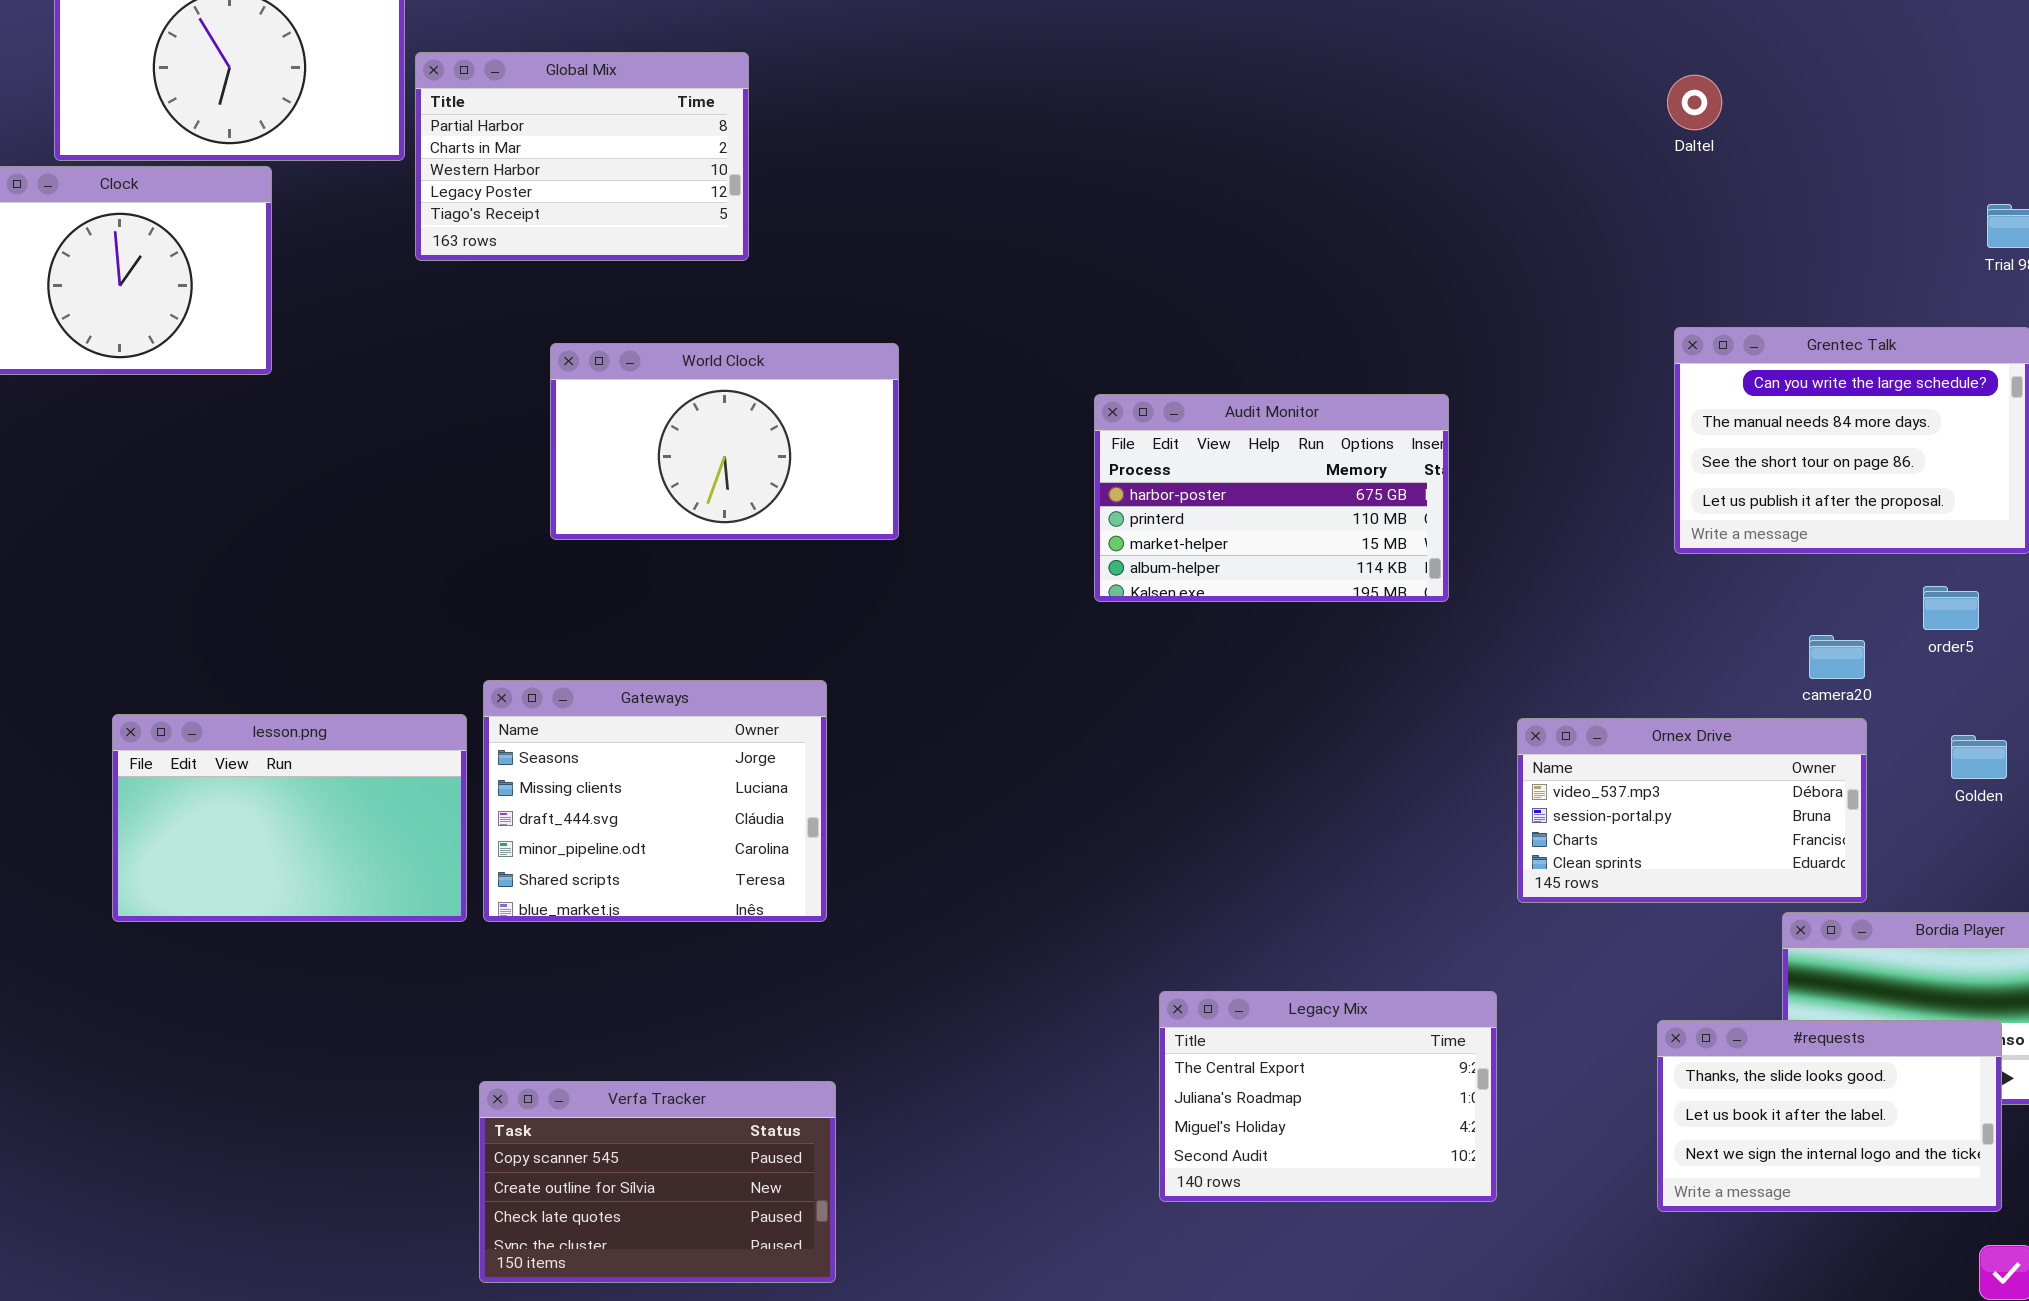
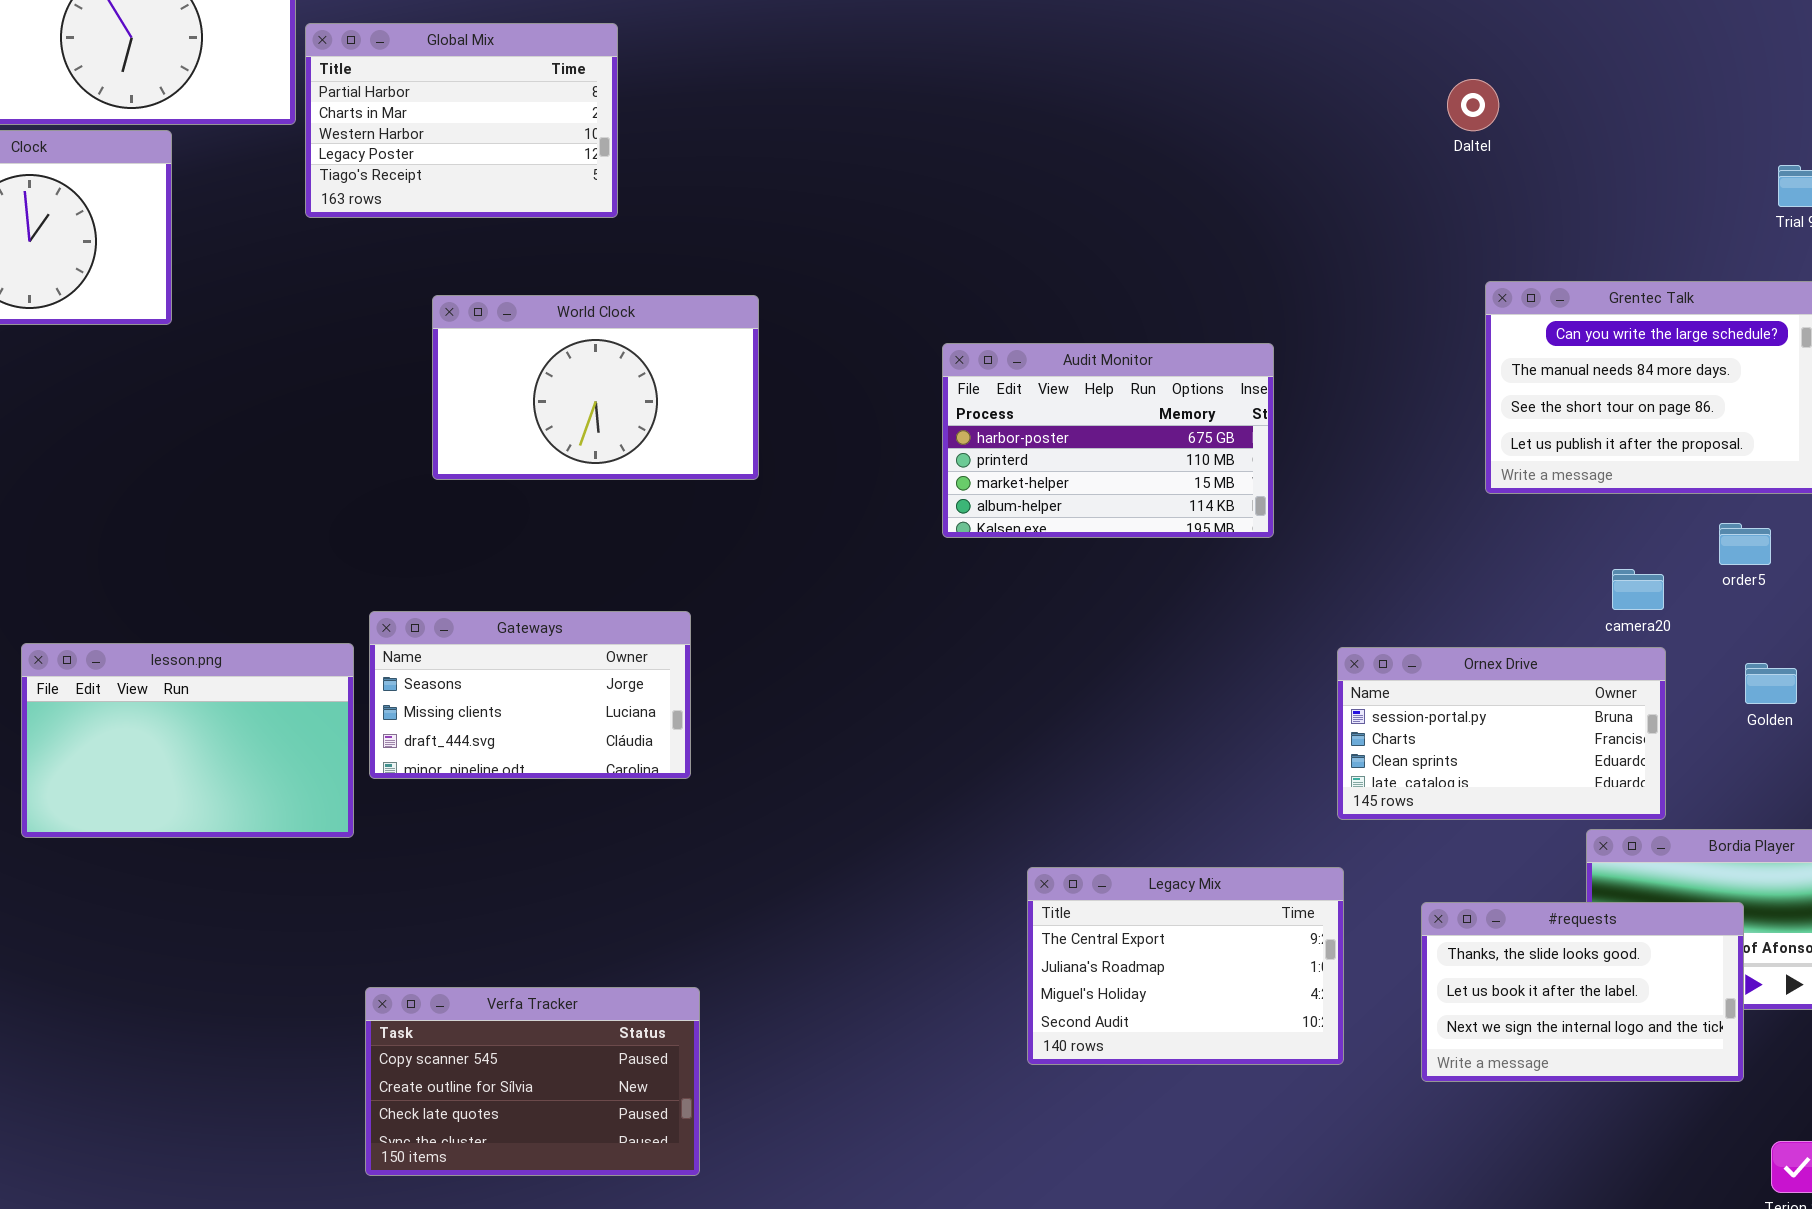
Daltel: [1667,75,1722,130] -> [1447,79,1499,131], moved
Gateways: [483,680,827,922] -> [369,611,691,779], resized
Ornex Drive: [1517,718,1867,903] -> [1337,647,1666,820], scrolled down 1 row
Legacy Mix: [1159,991,1497,1202] -> [1027,867,1344,1065], moved
#requests: [1657,1020,2002,1212] -> [1421,902,1744,1082], moved

